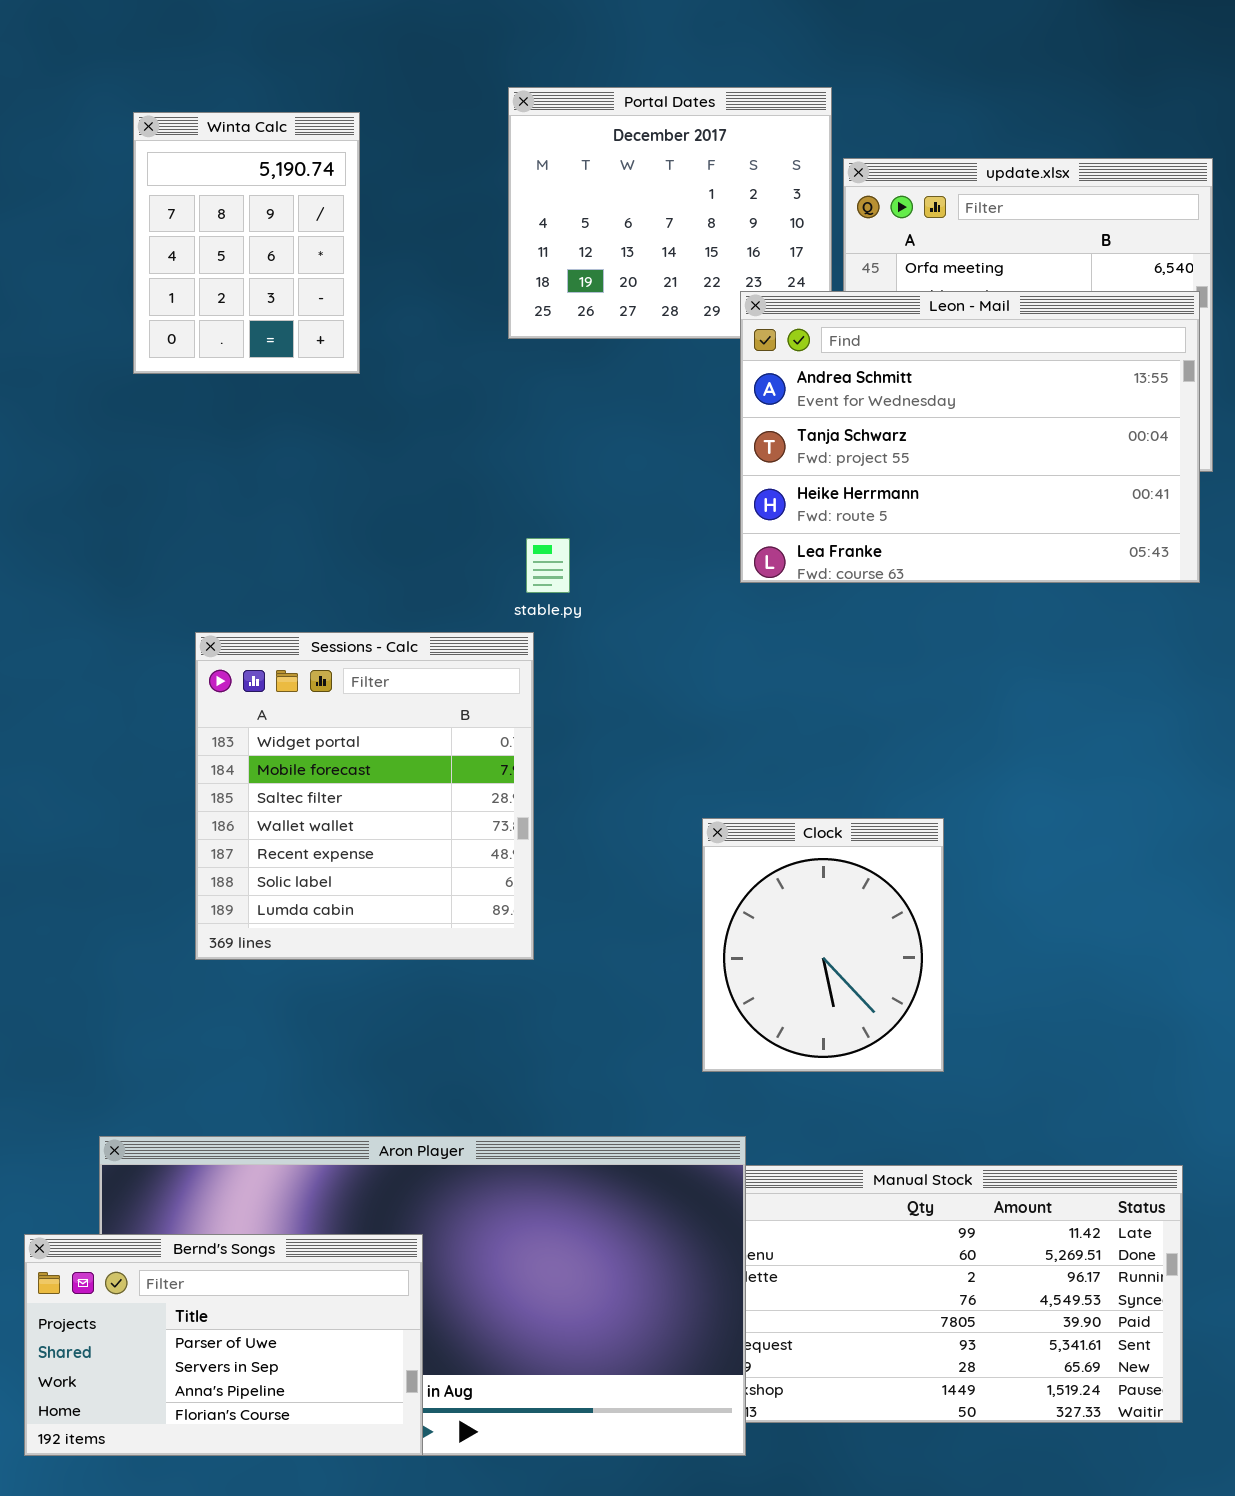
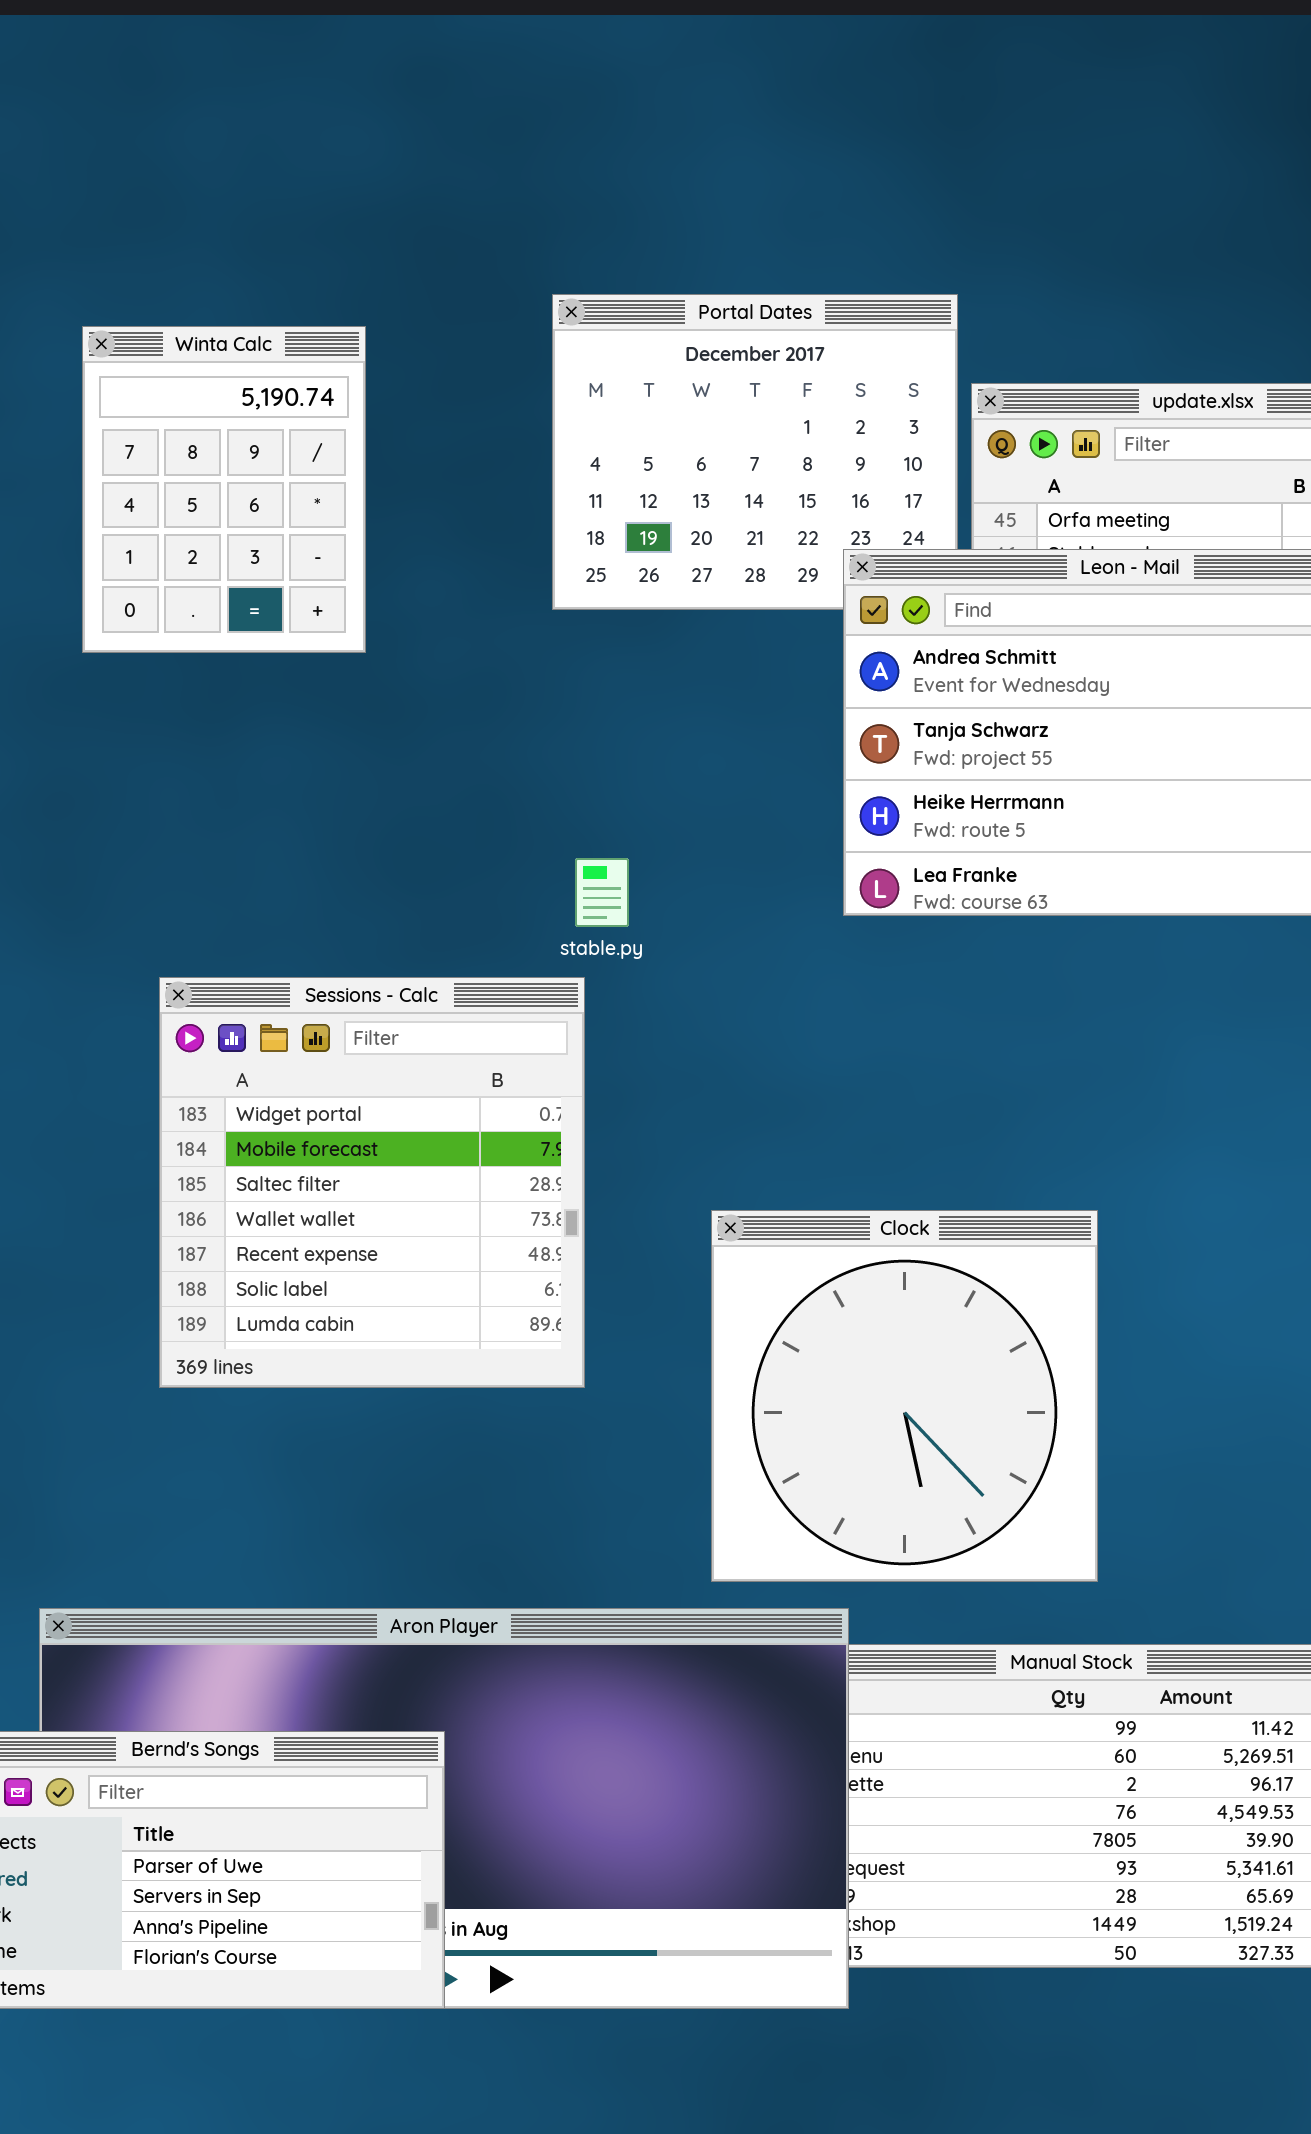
Clock: [702,818,944,1072] -> [711,1210,1098,1582], resized

